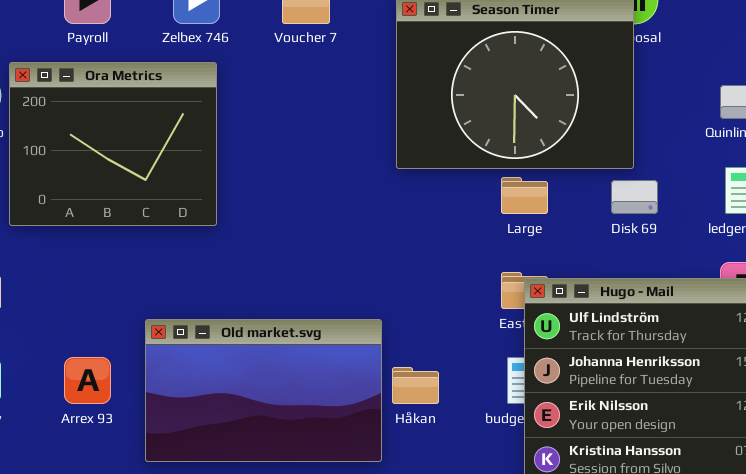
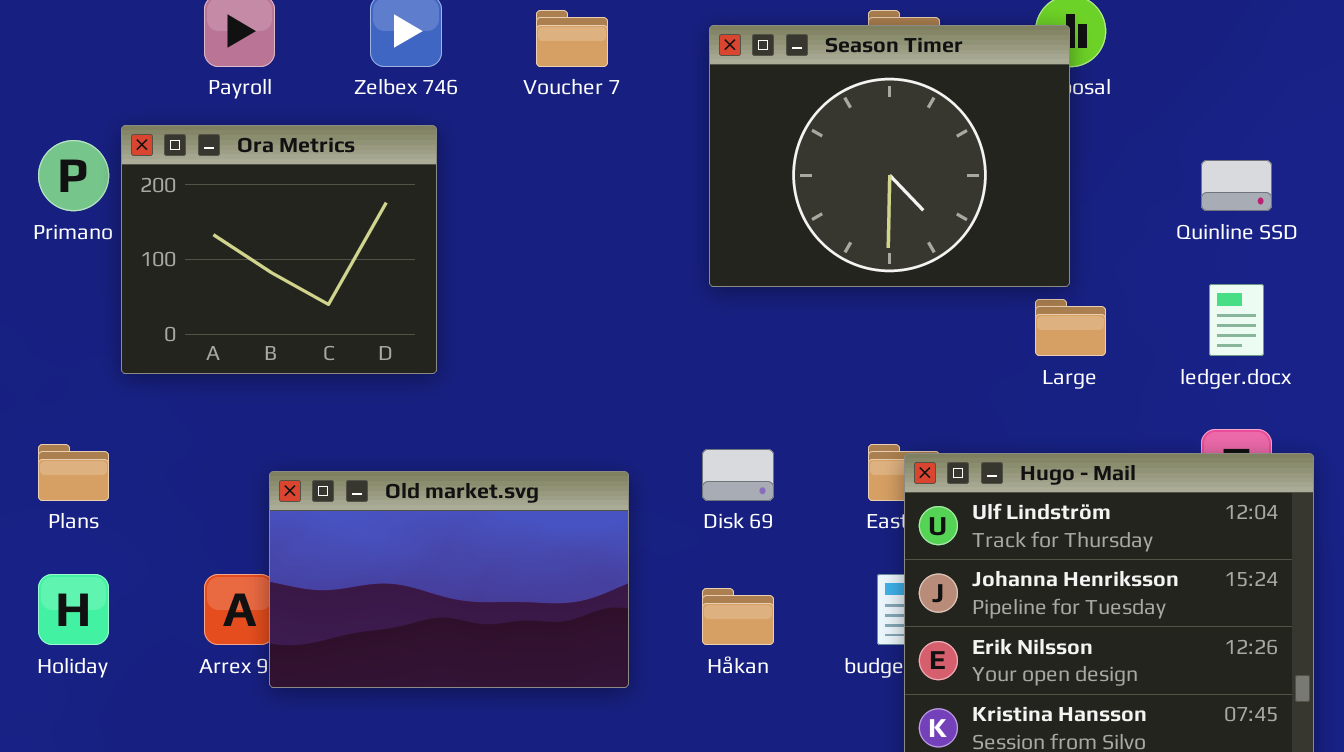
Large: [501,177,548,214] -> [1035,299,1106,356], moved
Disk 69: [611,180,658,214] -> [702,449,774,501], moved
Old market.svg: [145,319,382,462] -> [269,471,629,688], moved

